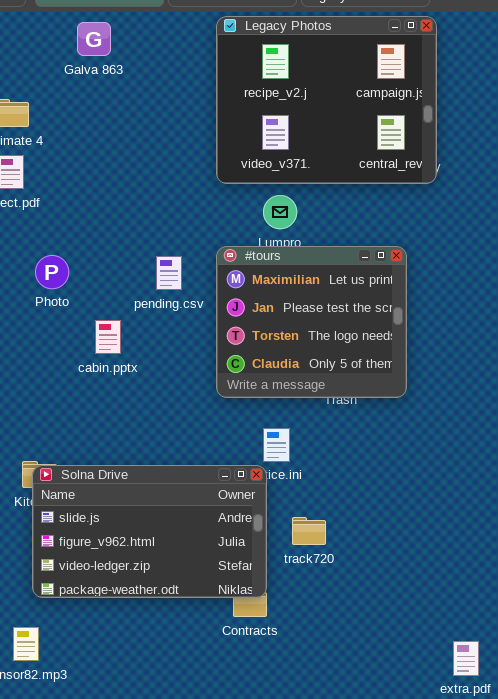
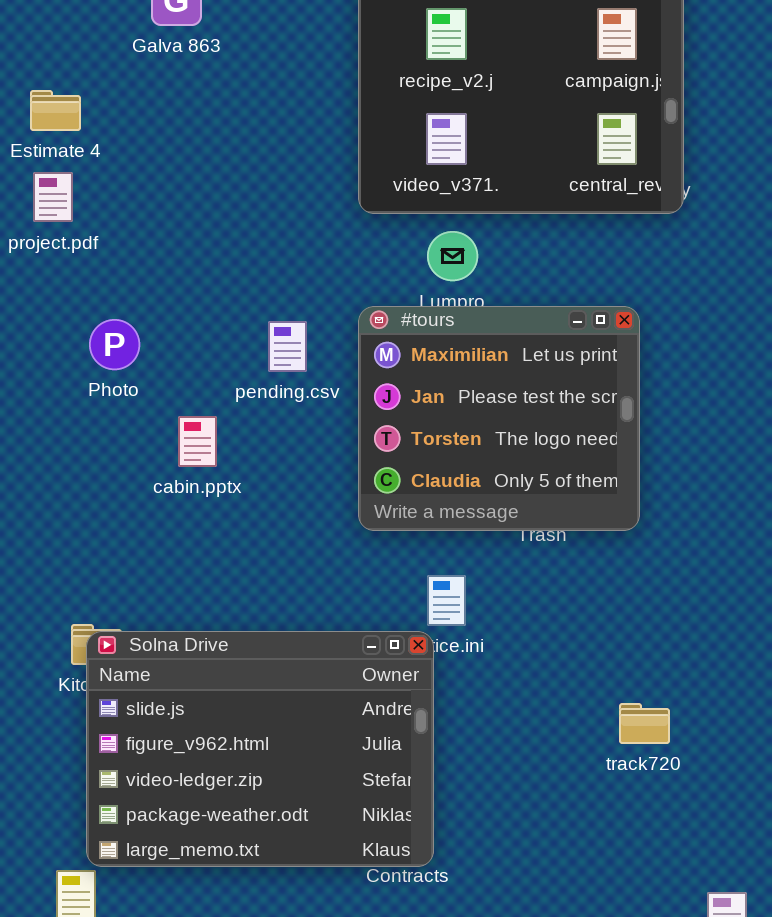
Solna Drive: [32,465,267,598] -> [86,631,434,867], resized
track720: [292,517,326,545] -> [619,703,670,744], moved

